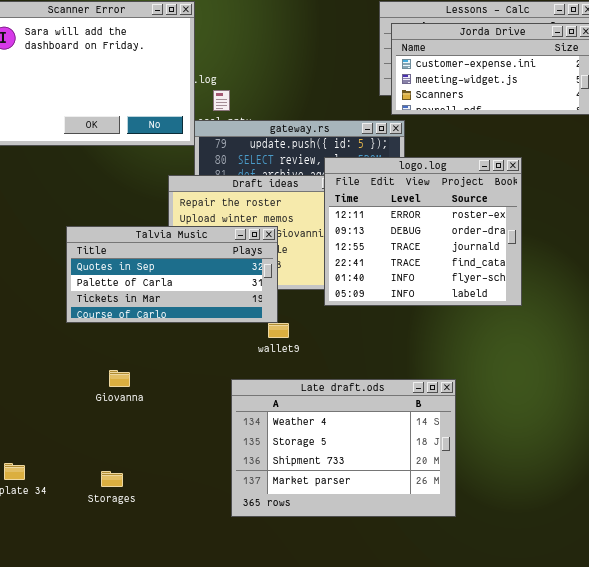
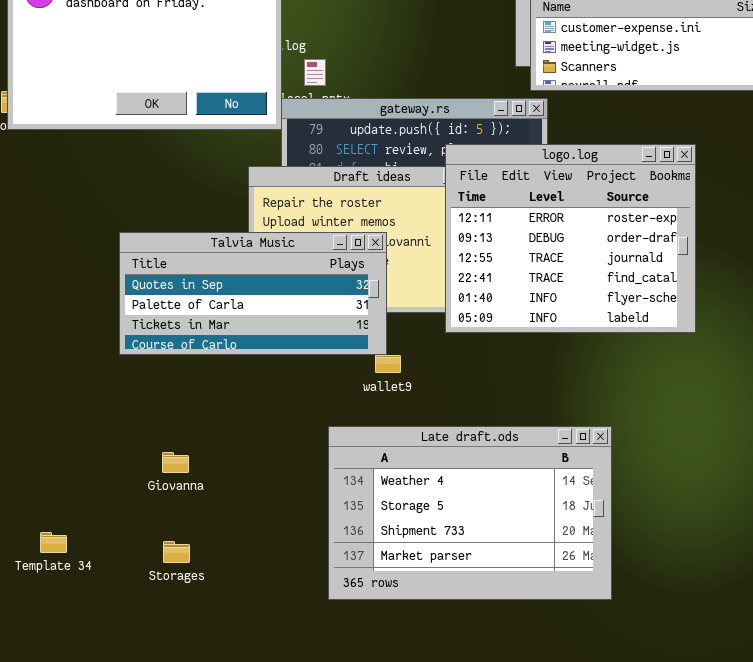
Giovanna: [109,370,130,387] -> [162,452,189,473], moved

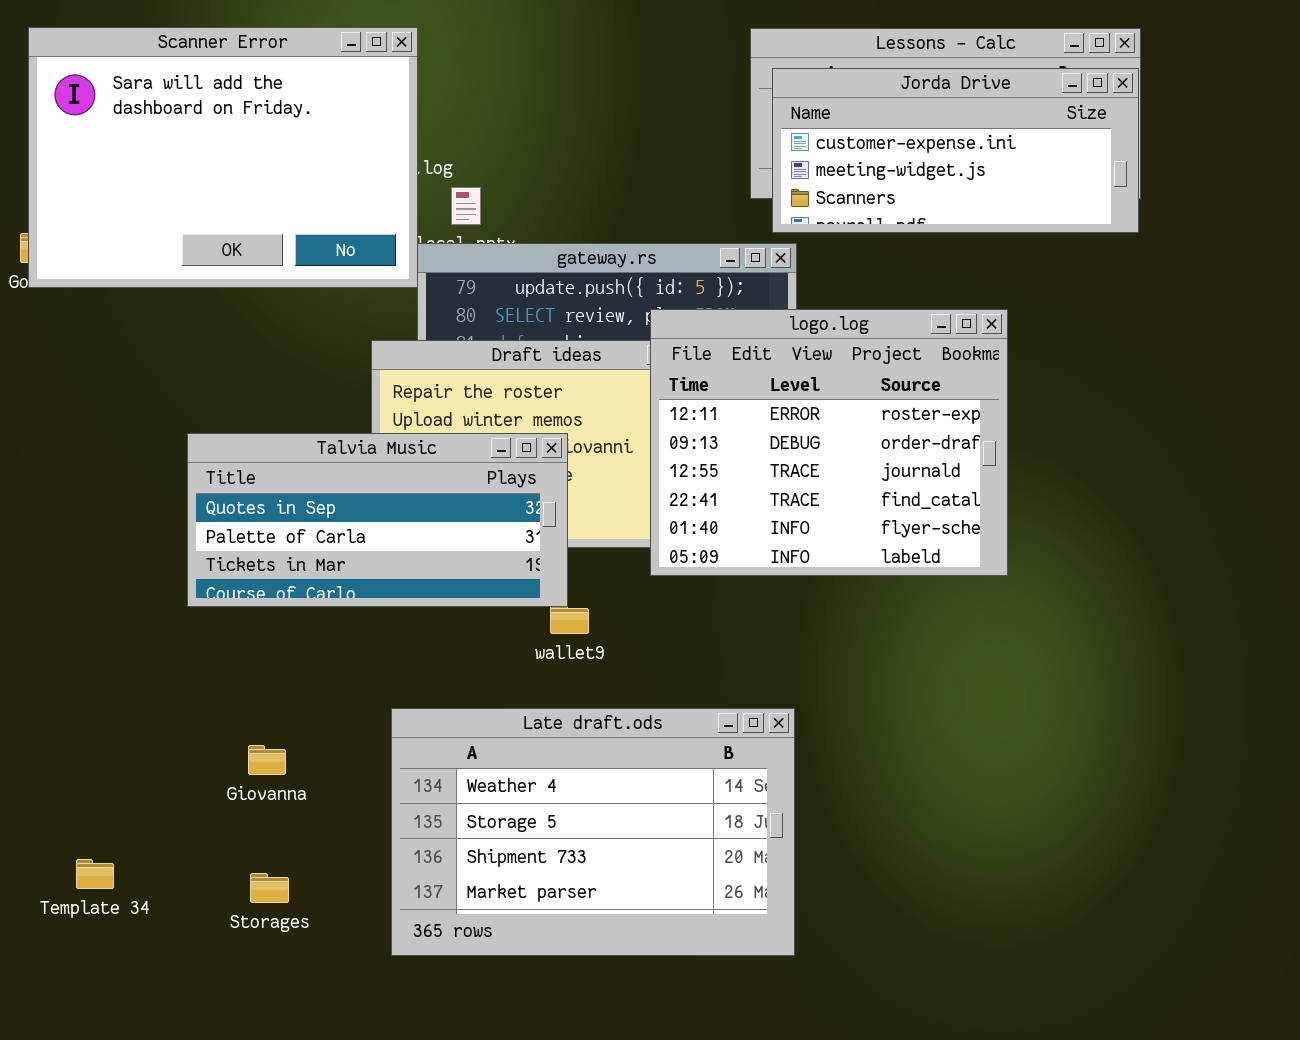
Late draft.ods: [328,426,612,600] -> [391,708,795,956], moved

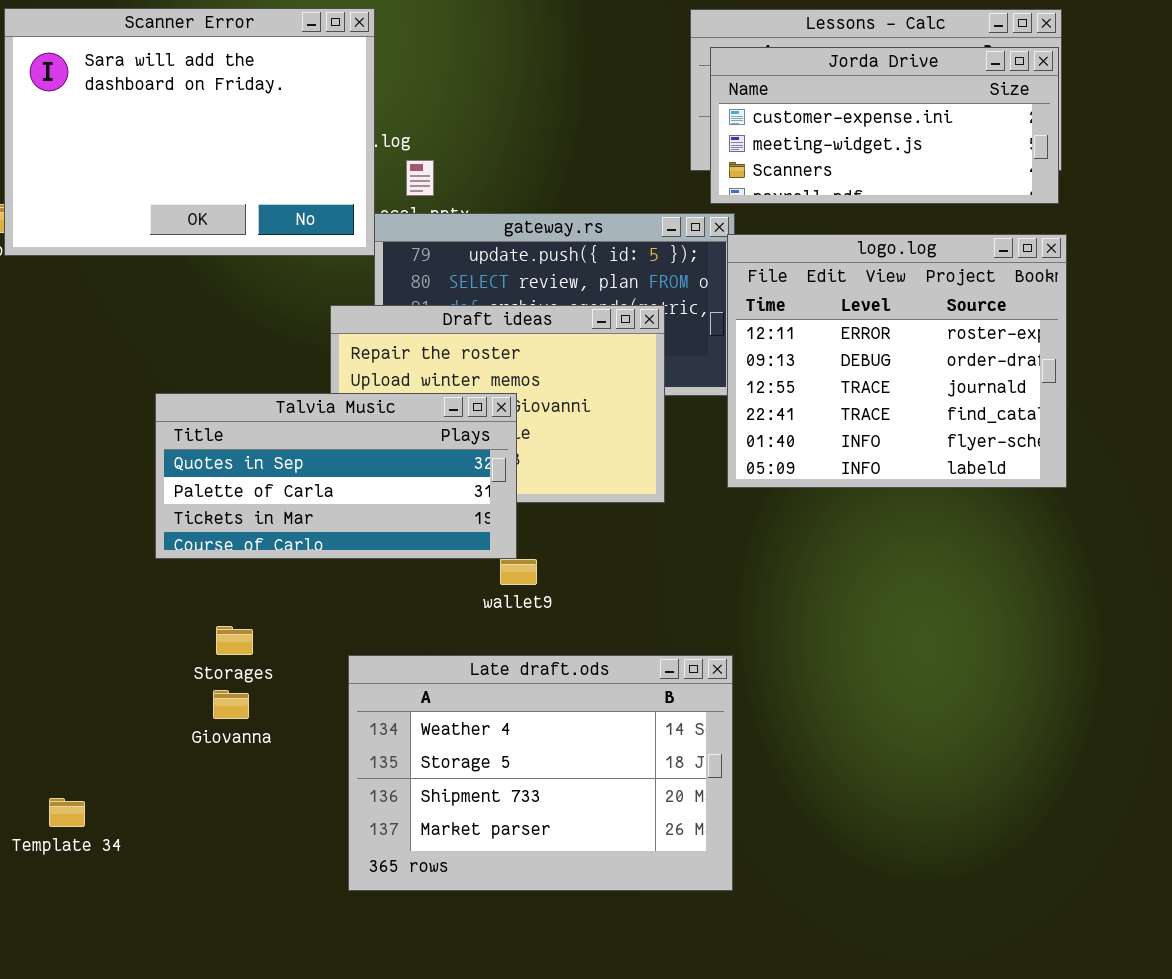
logo.log: [650,309,1008,576] -> [727,234,1067,488], moved
Storages: [250,873,289,903] -> [216,626,253,655], moved

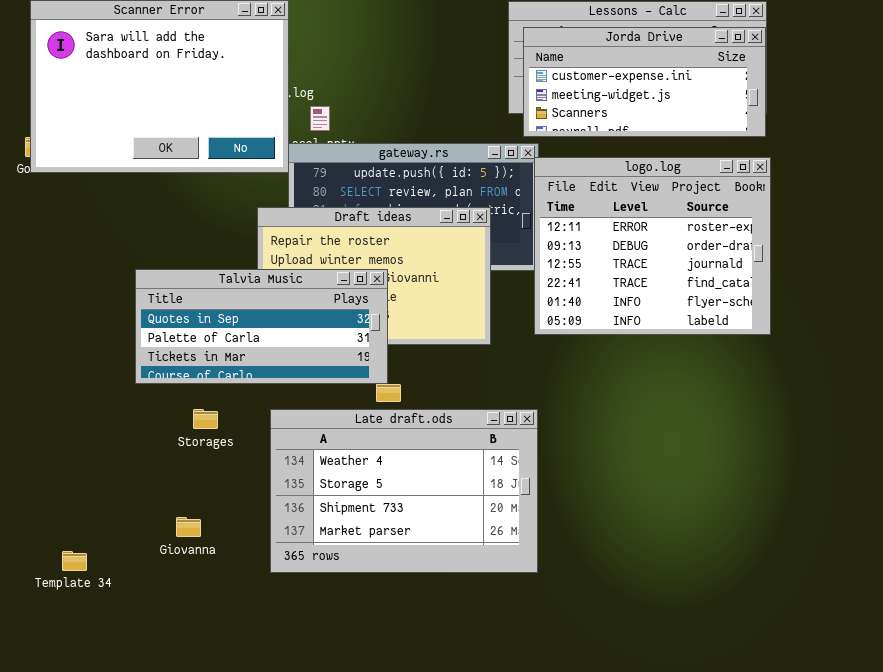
Storages: [216,626,253,655] -> [193,409,218,429], moved
Late draft.ods: [348,655,733,891] -> [270,409,538,573], moved
Giovanna: [213,690,249,719] -> [176,517,201,537], moved

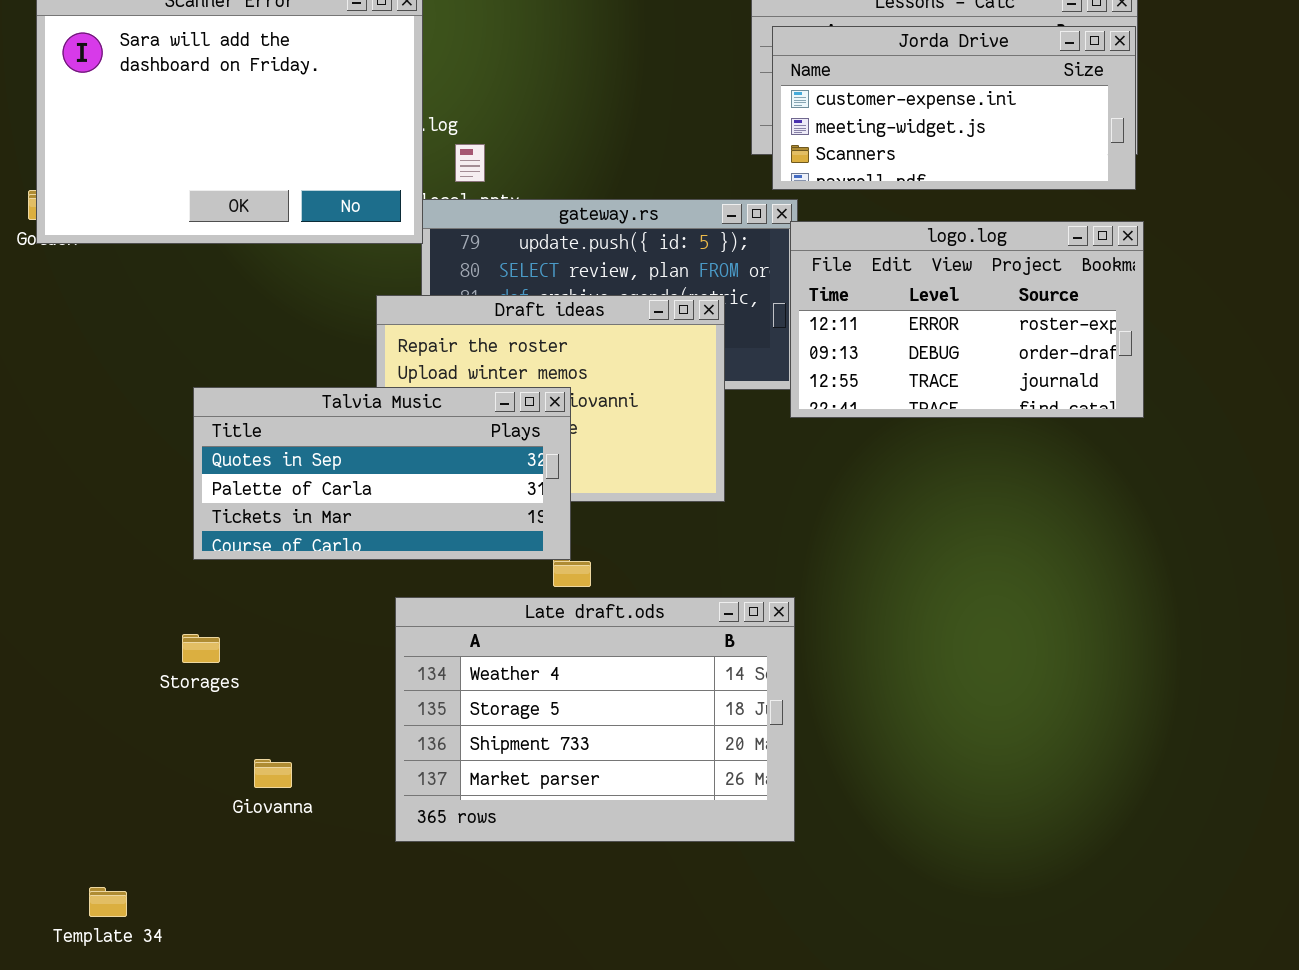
logo.log: [534,157,771,335] -> [790,221,1144,418], resized
Storages: [193,409,218,429] -> [182,634,220,663], moved
Template 34: [62,551,87,571] -> [89,887,127,917], moved

